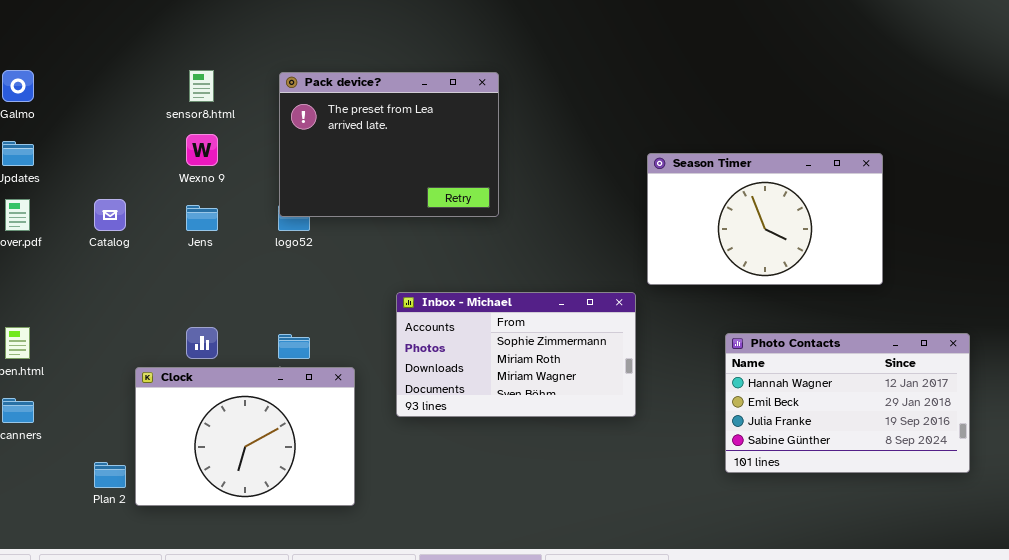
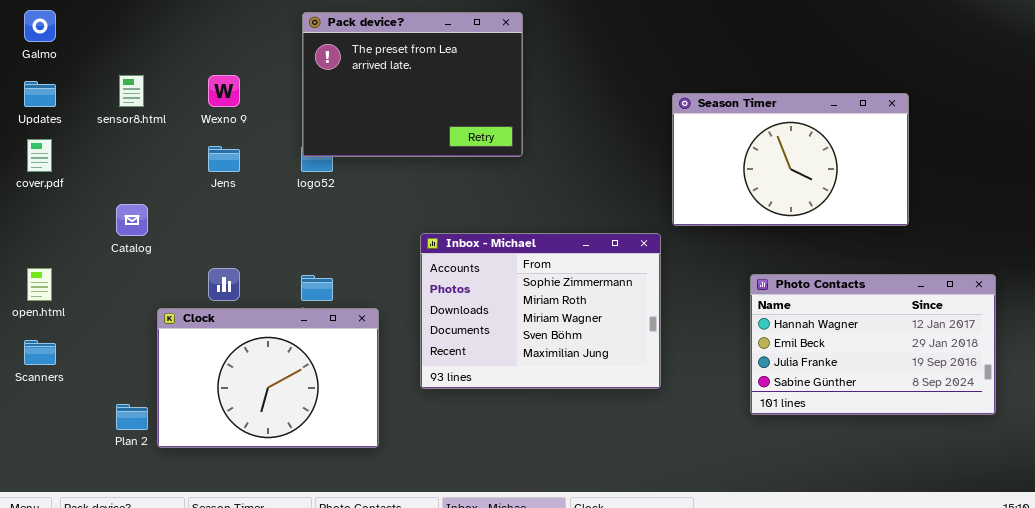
sensor8.html: [189,70,214,102] -> [119,75,144,107], moved
Catalog: [94,199,126,231] -> [116,204,148,236], moved
Inbox - Michael: [396,292,636,417] -> [420,233,661,389], resized

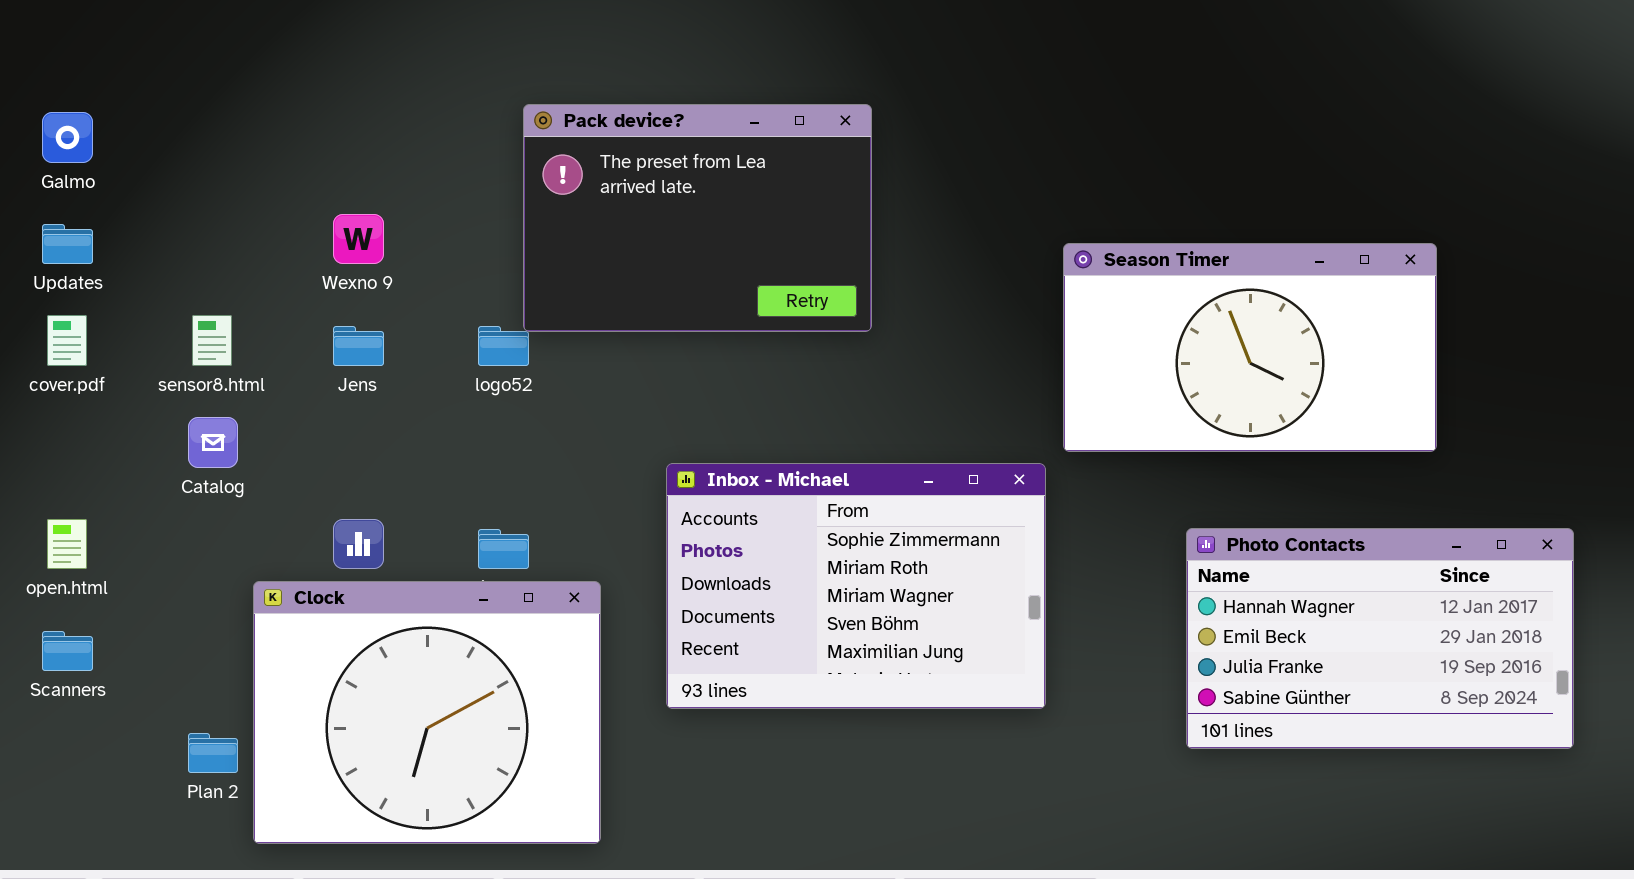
Pack device?: [302,12,523,157] -> [523,104,872,332], moved
sensor8.html: [119,75,144,107] -> [192,315,232,366], moved
Clock: [157,308,379,448] -> [253,581,601,844], resized

